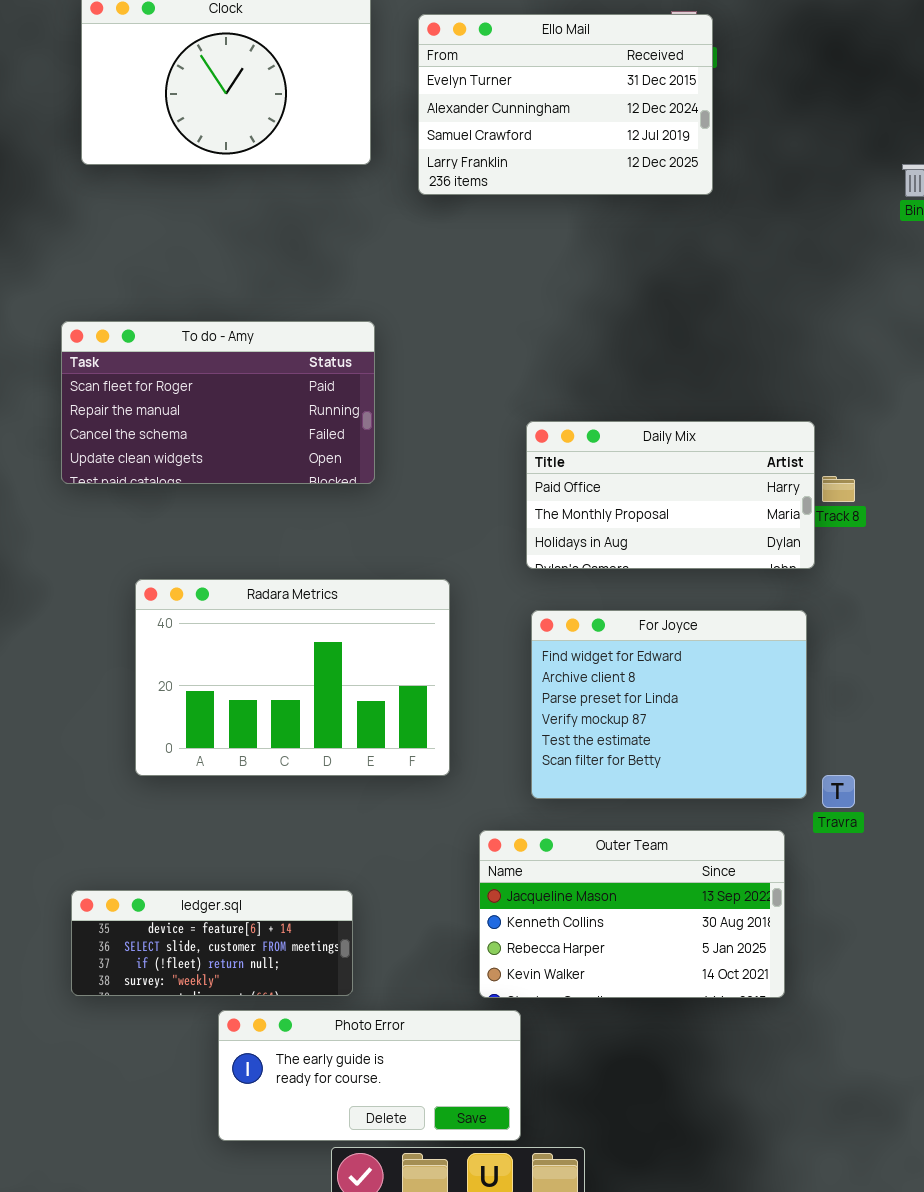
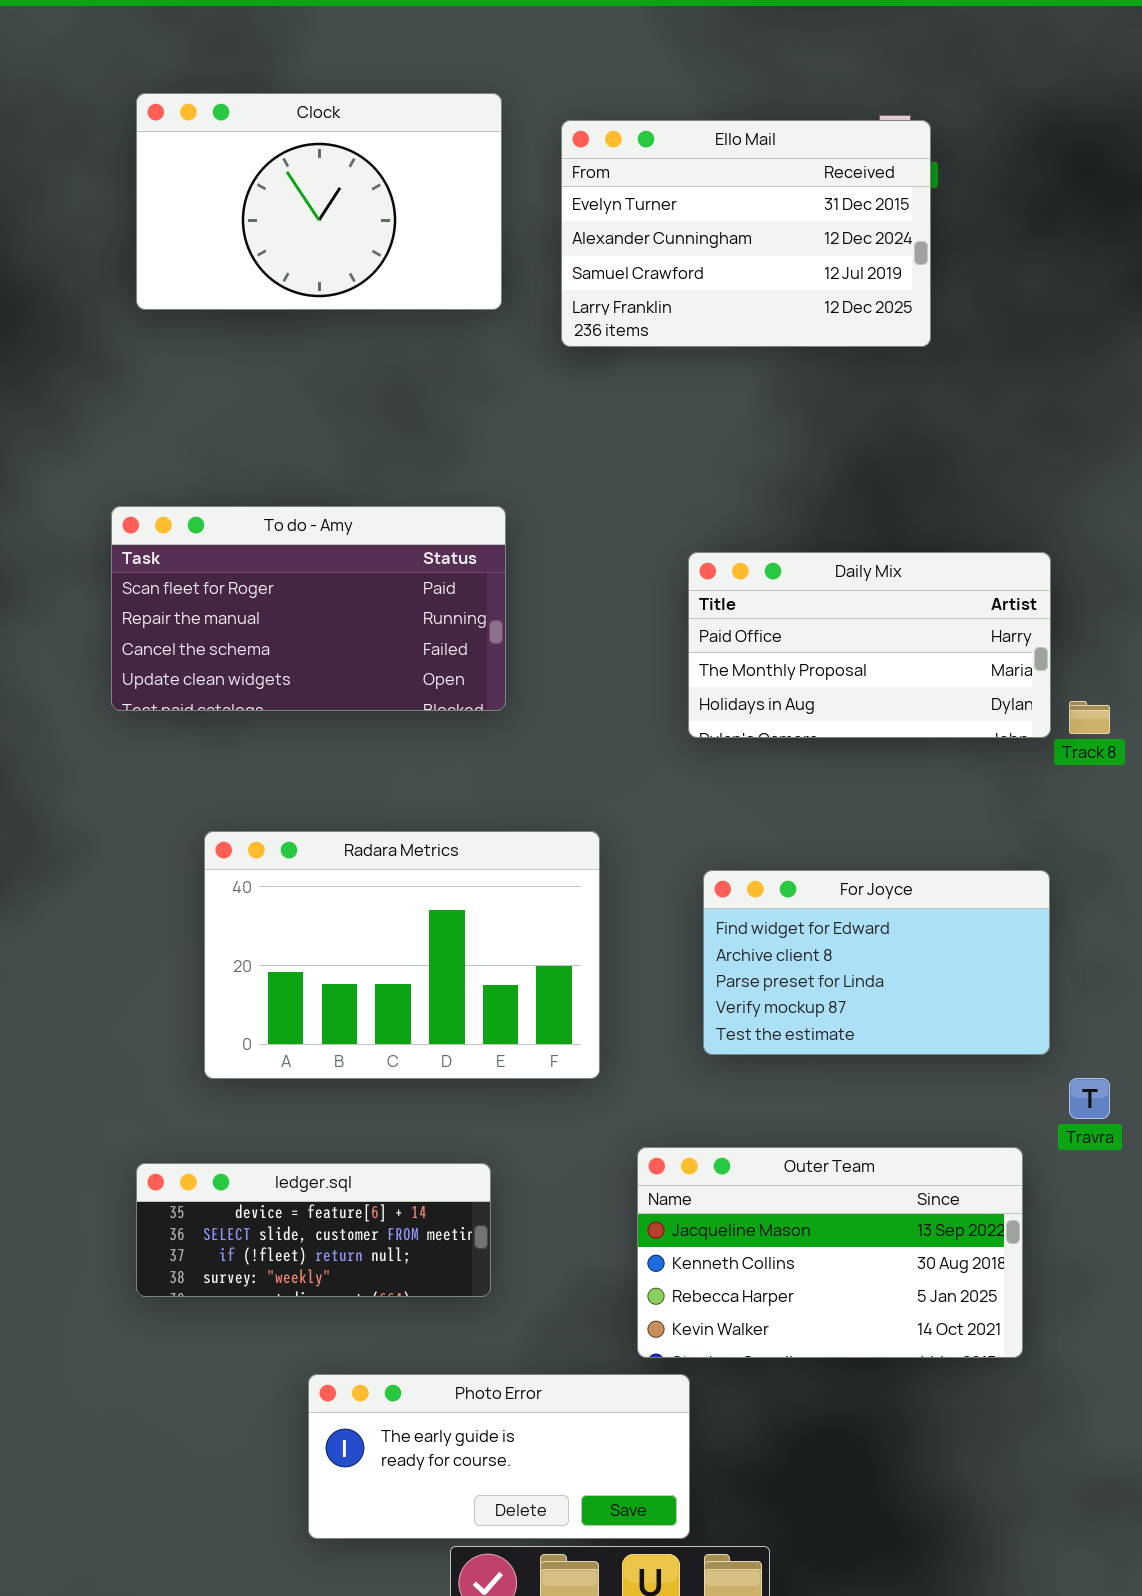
Daily Mix: [526,421,815,569] -> [688,552,1051,738], moved
For Joyce: [531,610,807,799] -> [703,870,1050,1055], resized
ledger.sql: [71,890,353,996] -> [136,1163,491,1297], moved

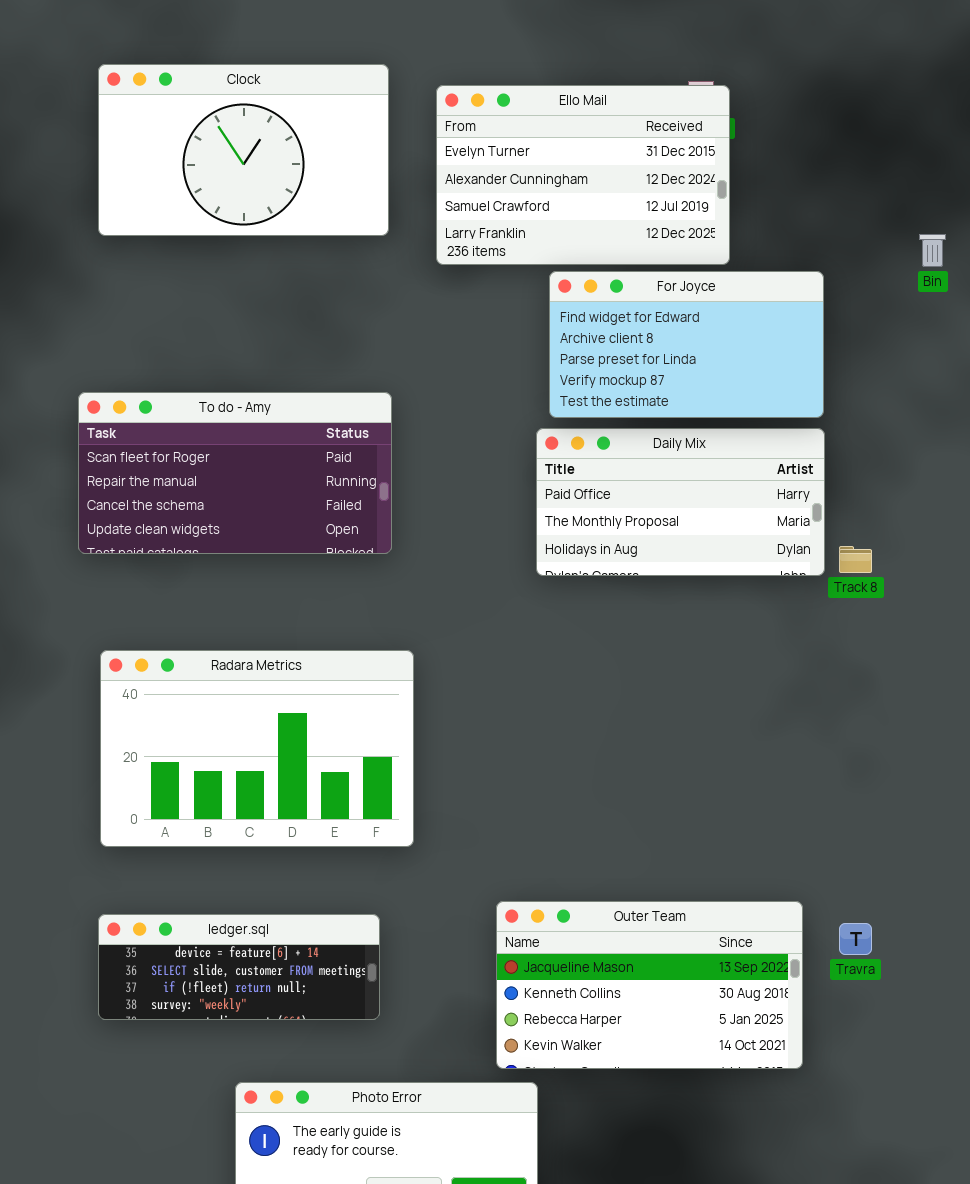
Radara Metrics: [204,831,600,1079] -> [100,650,414,847], moved
For Joyce: [703,870,1050,1055] -> [549,271,824,418], moved
Travra: [1069,1078,1110,1119] -> [839,923,872,955], moved

